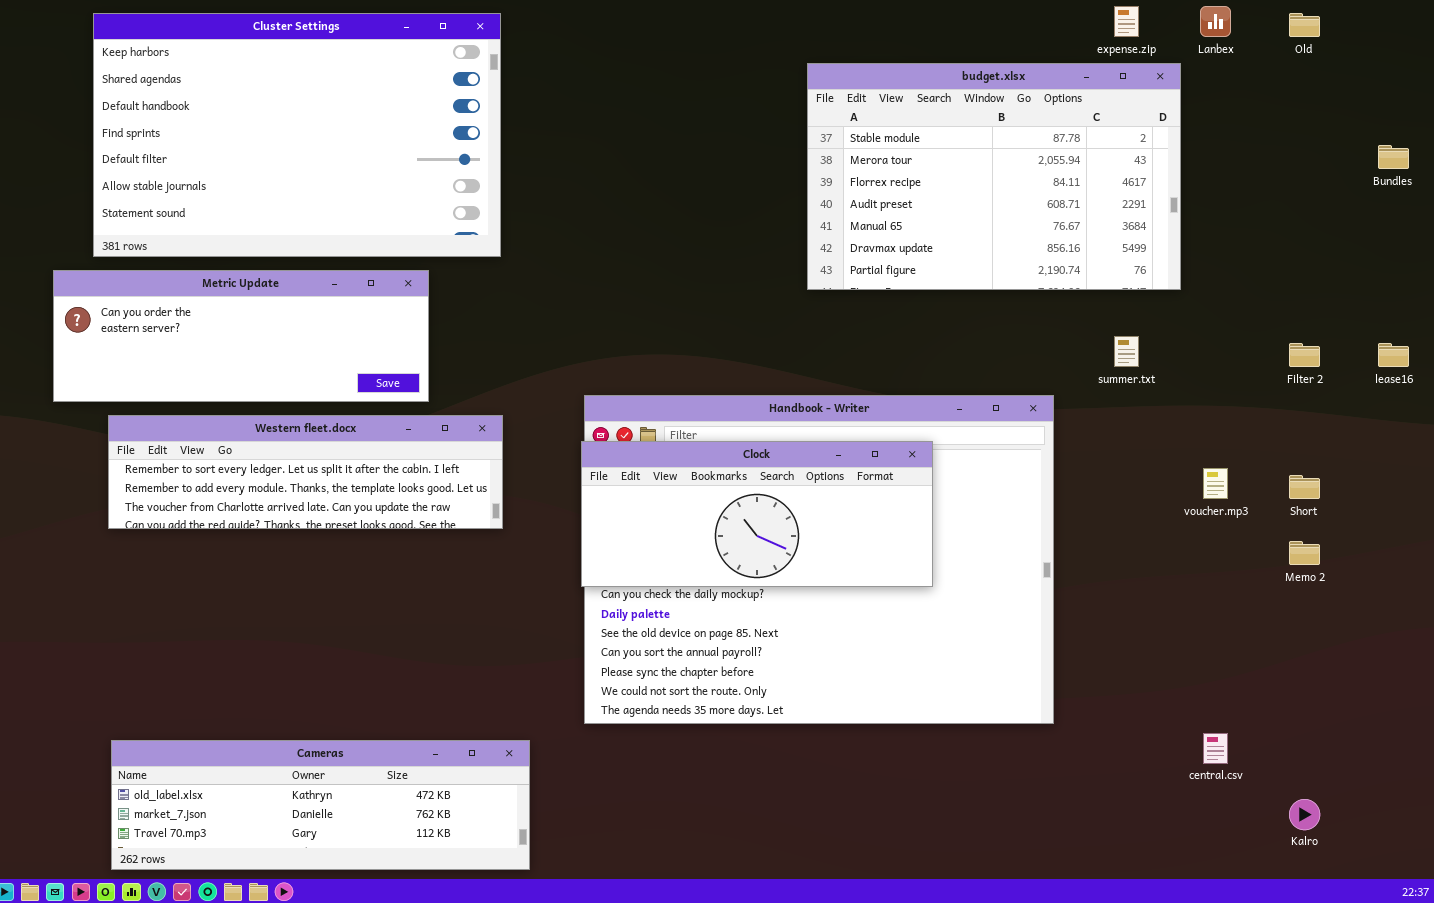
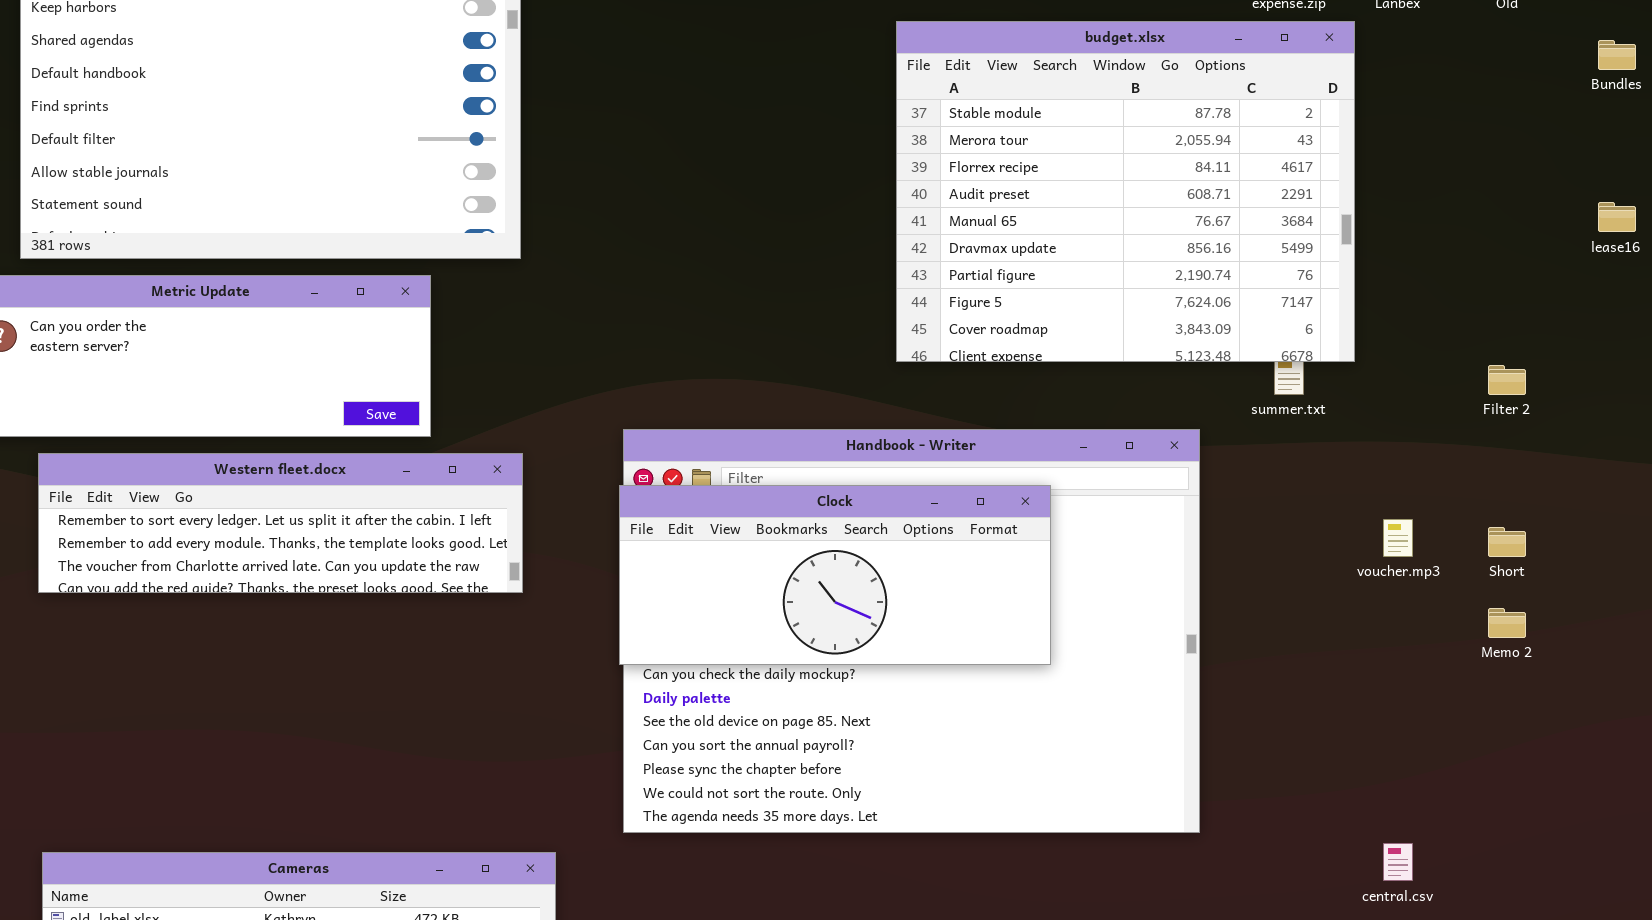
budget.xlsx: [807,63,1181,290] -> [896,21,1355,362], resized
Bundles: [1378,145,1409,169] -> [1598,40,1636,70], moved
lease16: [1378,343,1409,367] -> [1598,202,1636,232], moved

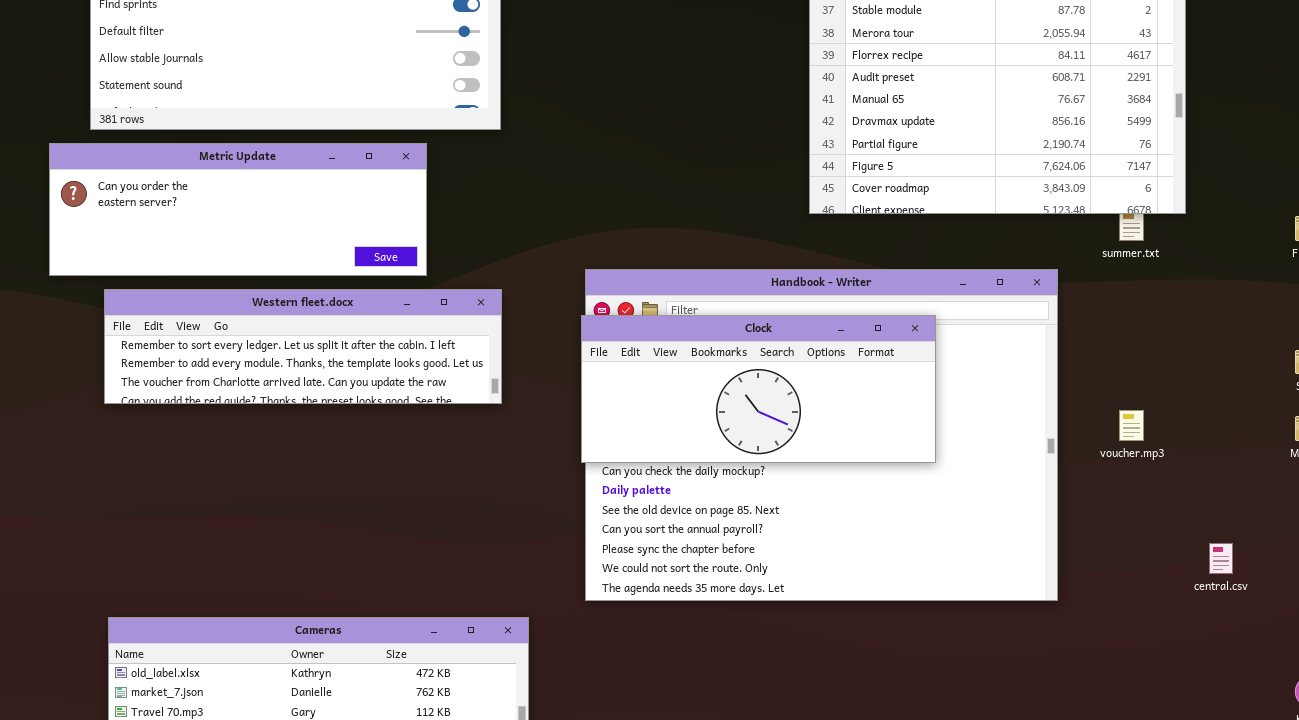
voucher.mp3: [1383,519,1413,557] -> [1119,410,1144,441], moved
central.csv: [1383,843,1413,881] -> [1209,543,1233,574], moved

